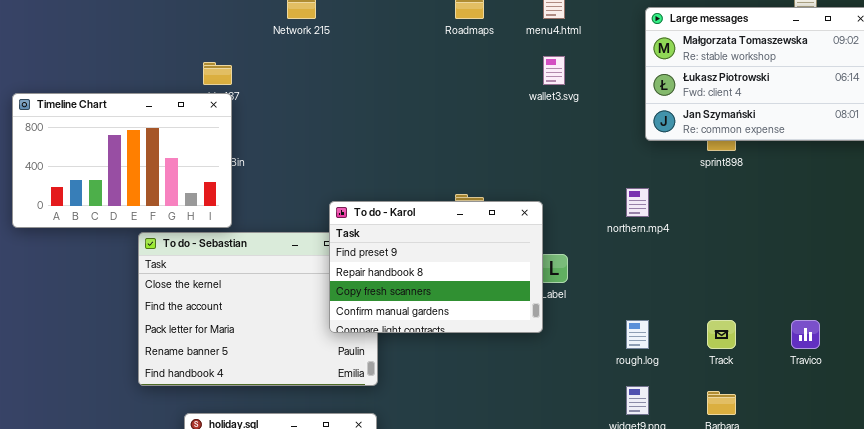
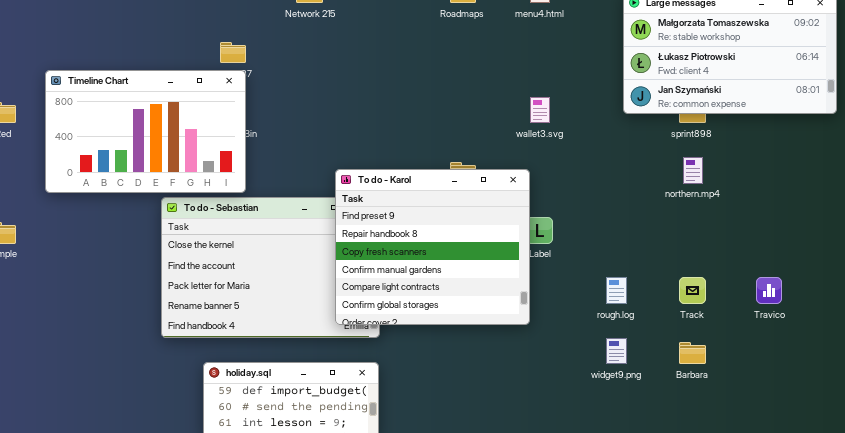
wallet3.svg: [543,56,565,85] -> [530,97,550,123], moved
northern.mp4: [626,188,649,217] -> [683,157,703,184], moved
To do - Karol: [329,201,543,333] -> [335,169,530,325], resized

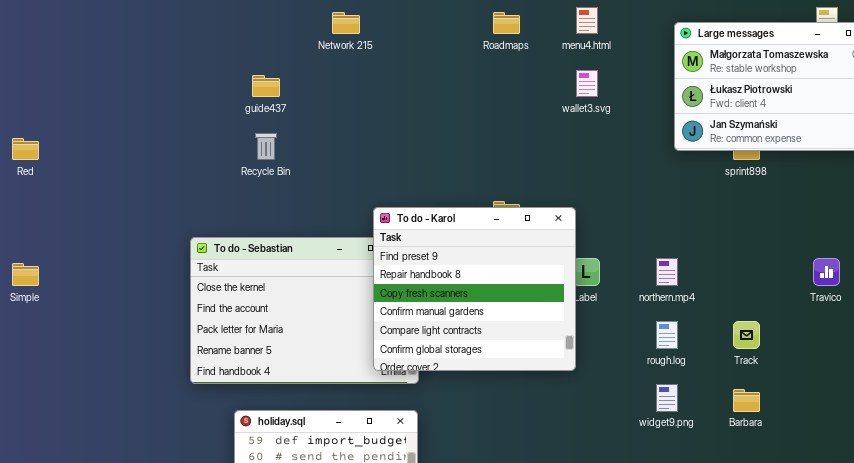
Timeline Chart: [45,70,246,193] -> none, closed
wallet3.svg: [530,97,550,123] -> [576,70,598,97], moved
northern.mp4: [683,157,703,184] -> [656,258,678,286], moved
Travico: [756,277,782,304] -> [813,258,840,286], moved

